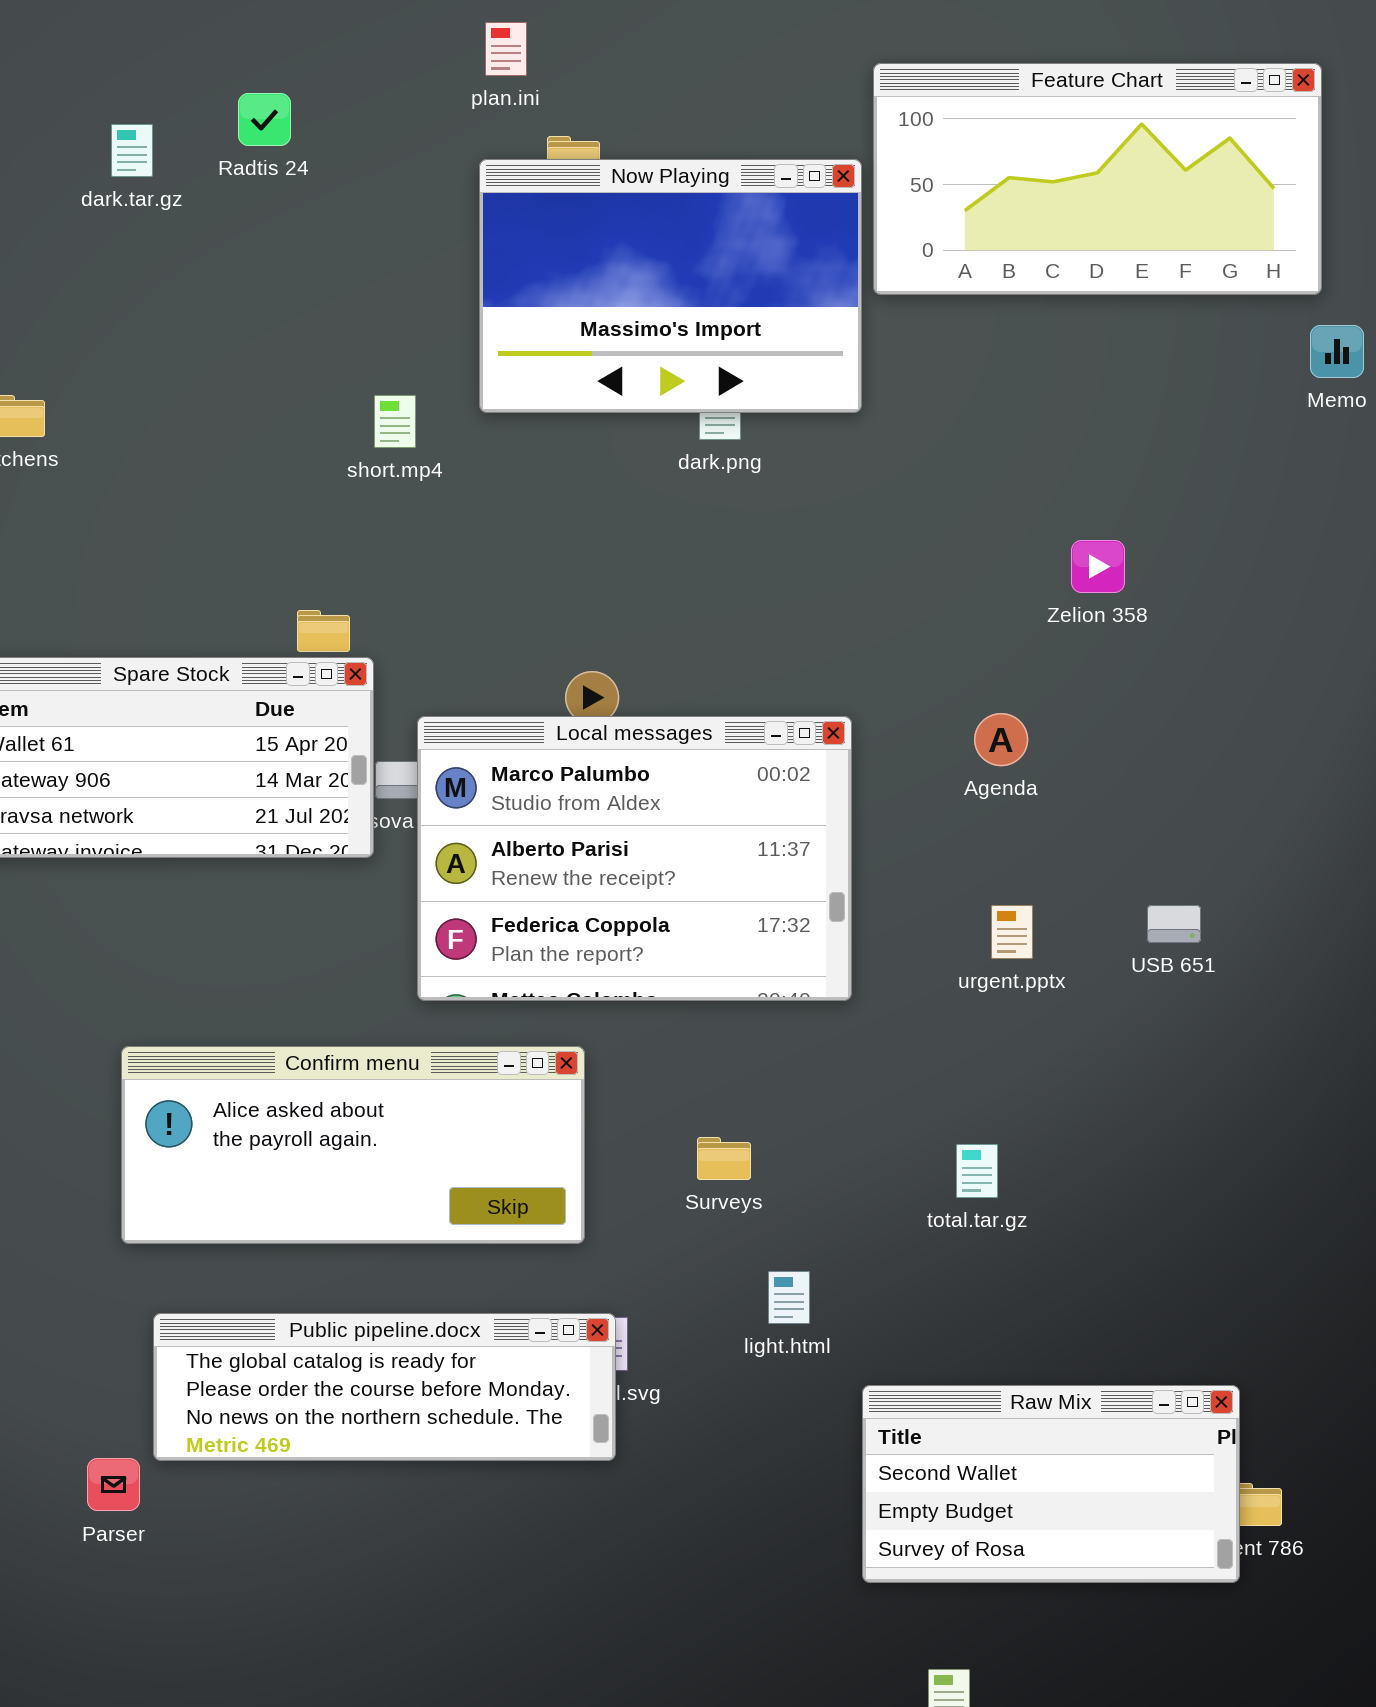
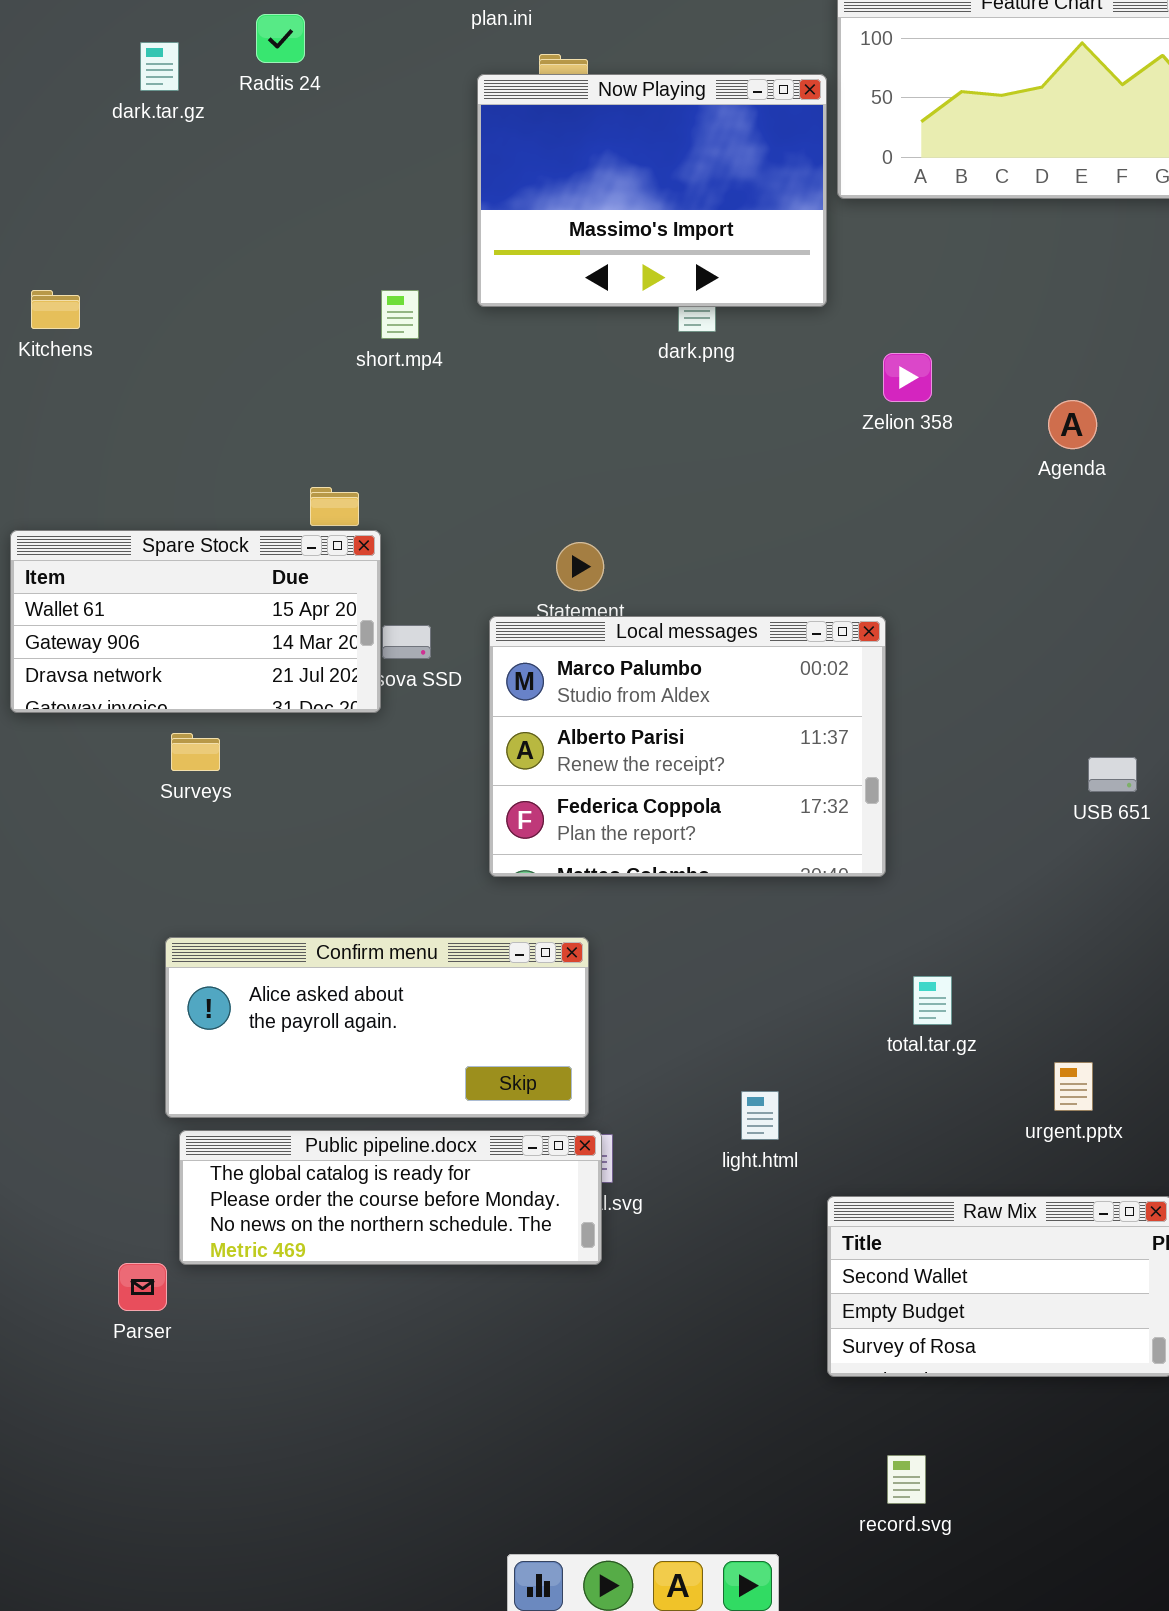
Zelion 358: [1071,540,1125,593] -> [883,353,932,402], moved
Agenda: [974,713,1028,766] -> [1048,400,1097,449], moved
Local messages: [417,716,852,1001] -> [489,616,886,877], moved
urgent.pptx: [991,905,1033,959] -> [1054,1062,1093,1111], moved
Confirm menu: [121,1046,585,1244] -> [165,937,589,1118], moved
Surveys: [697,1137,751,1180] -> [171,733,220,771], moved

